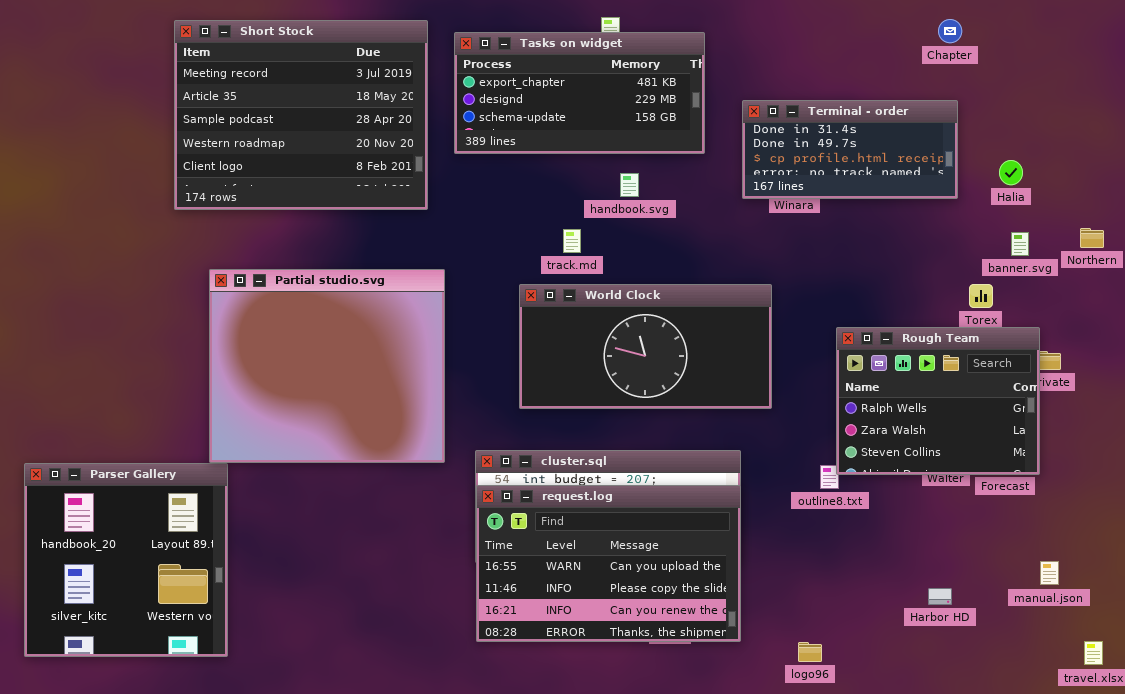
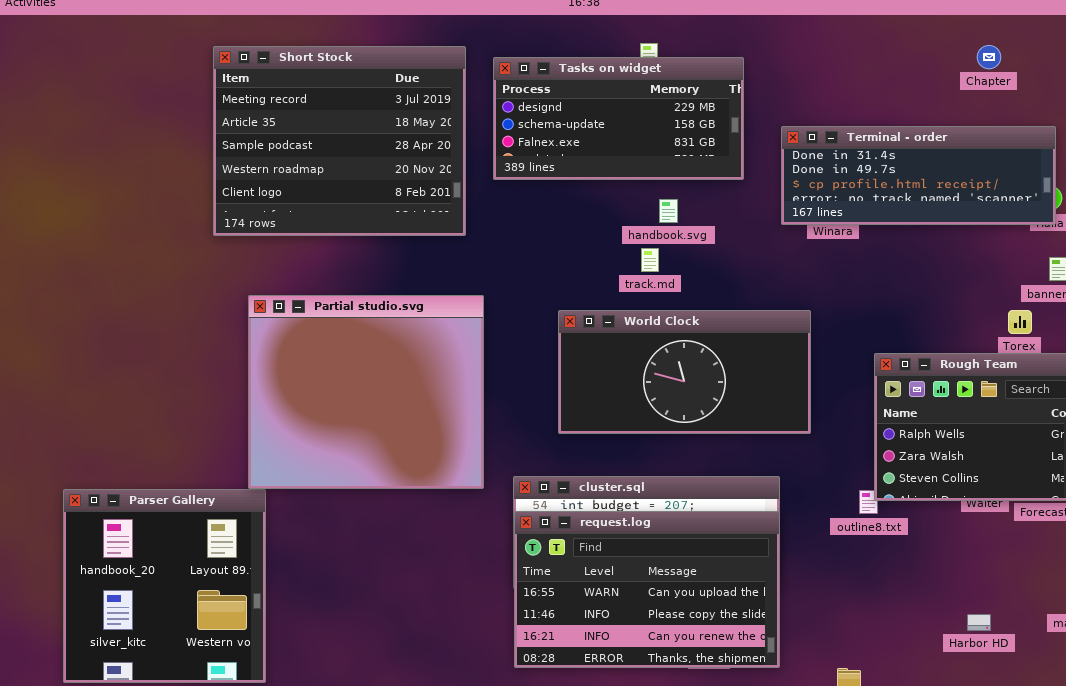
Tasks on widget: [454,32,705,154] -> [493,57,744,180], scrolled down 1 row
Terminal - order: [742,100,958,199] -> [781,126,1056,225], resized
track.md: [563,229,581,253] -> [641,248,659,272], moved

